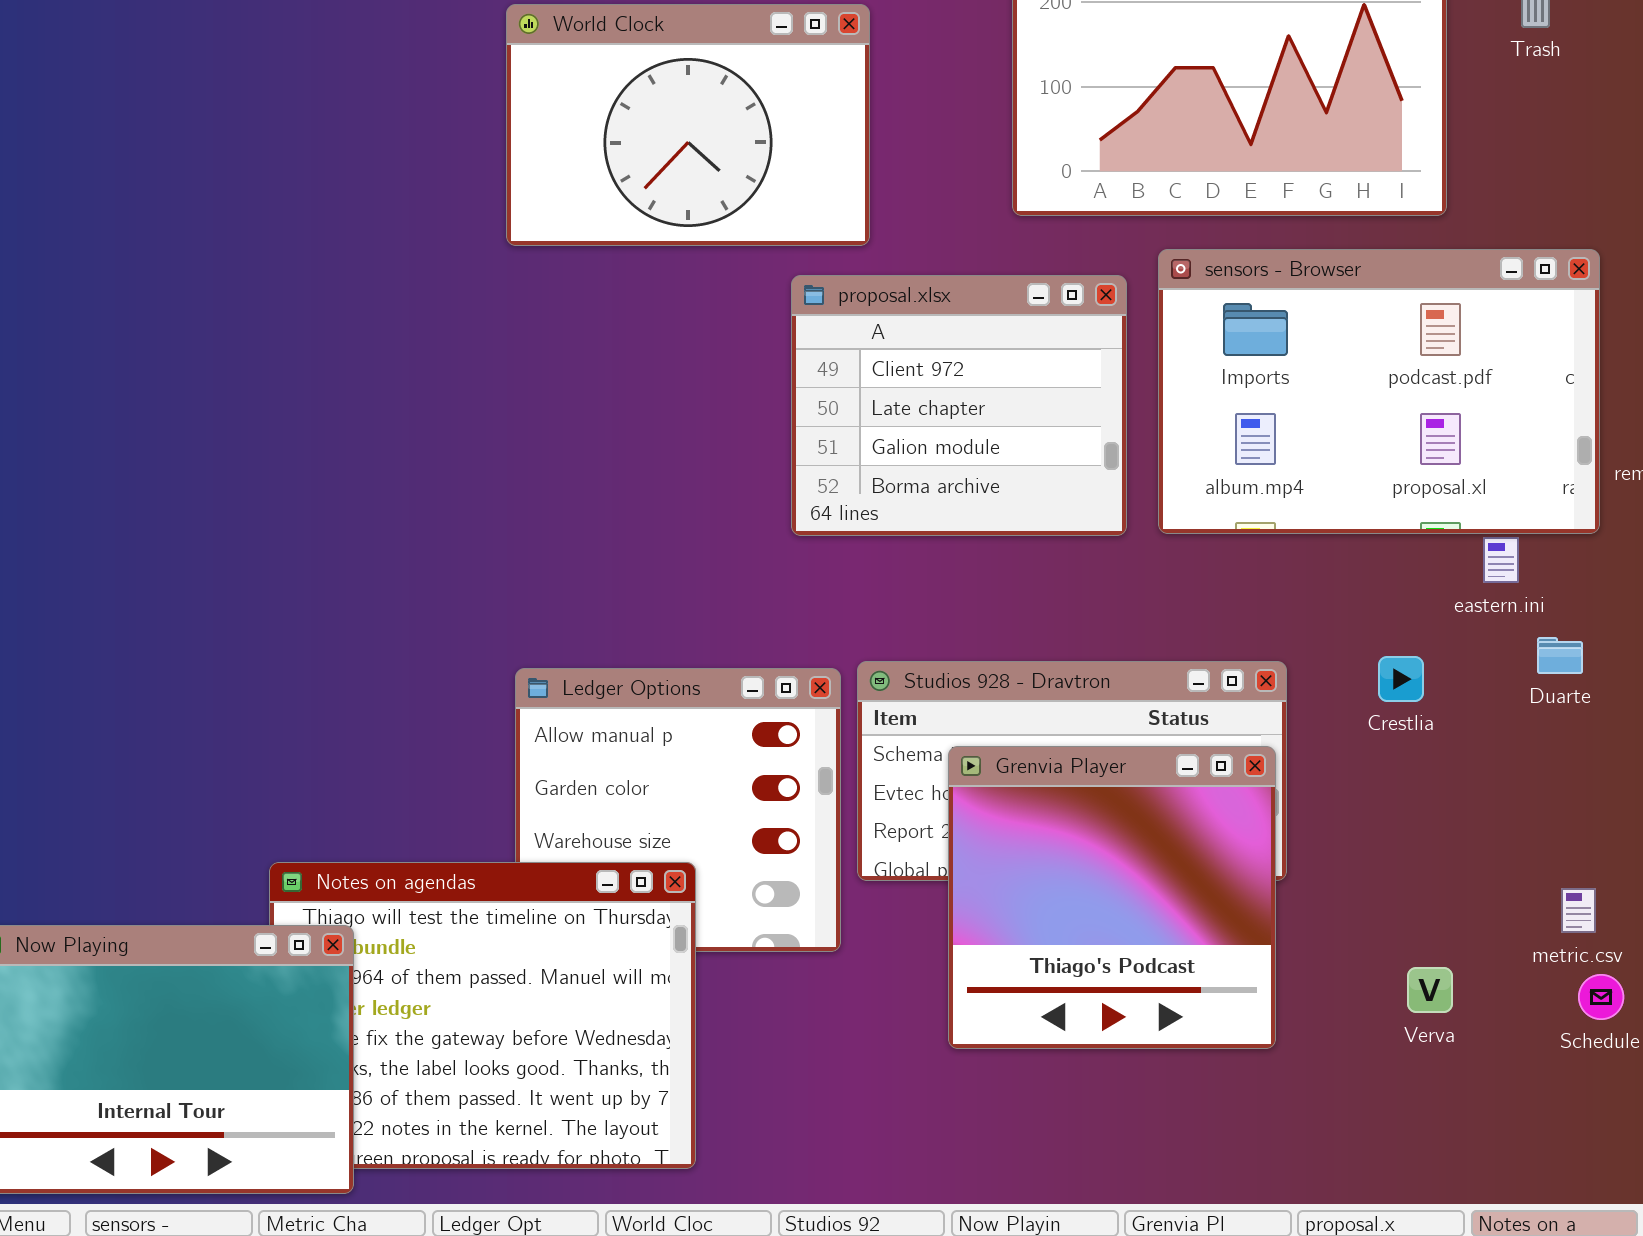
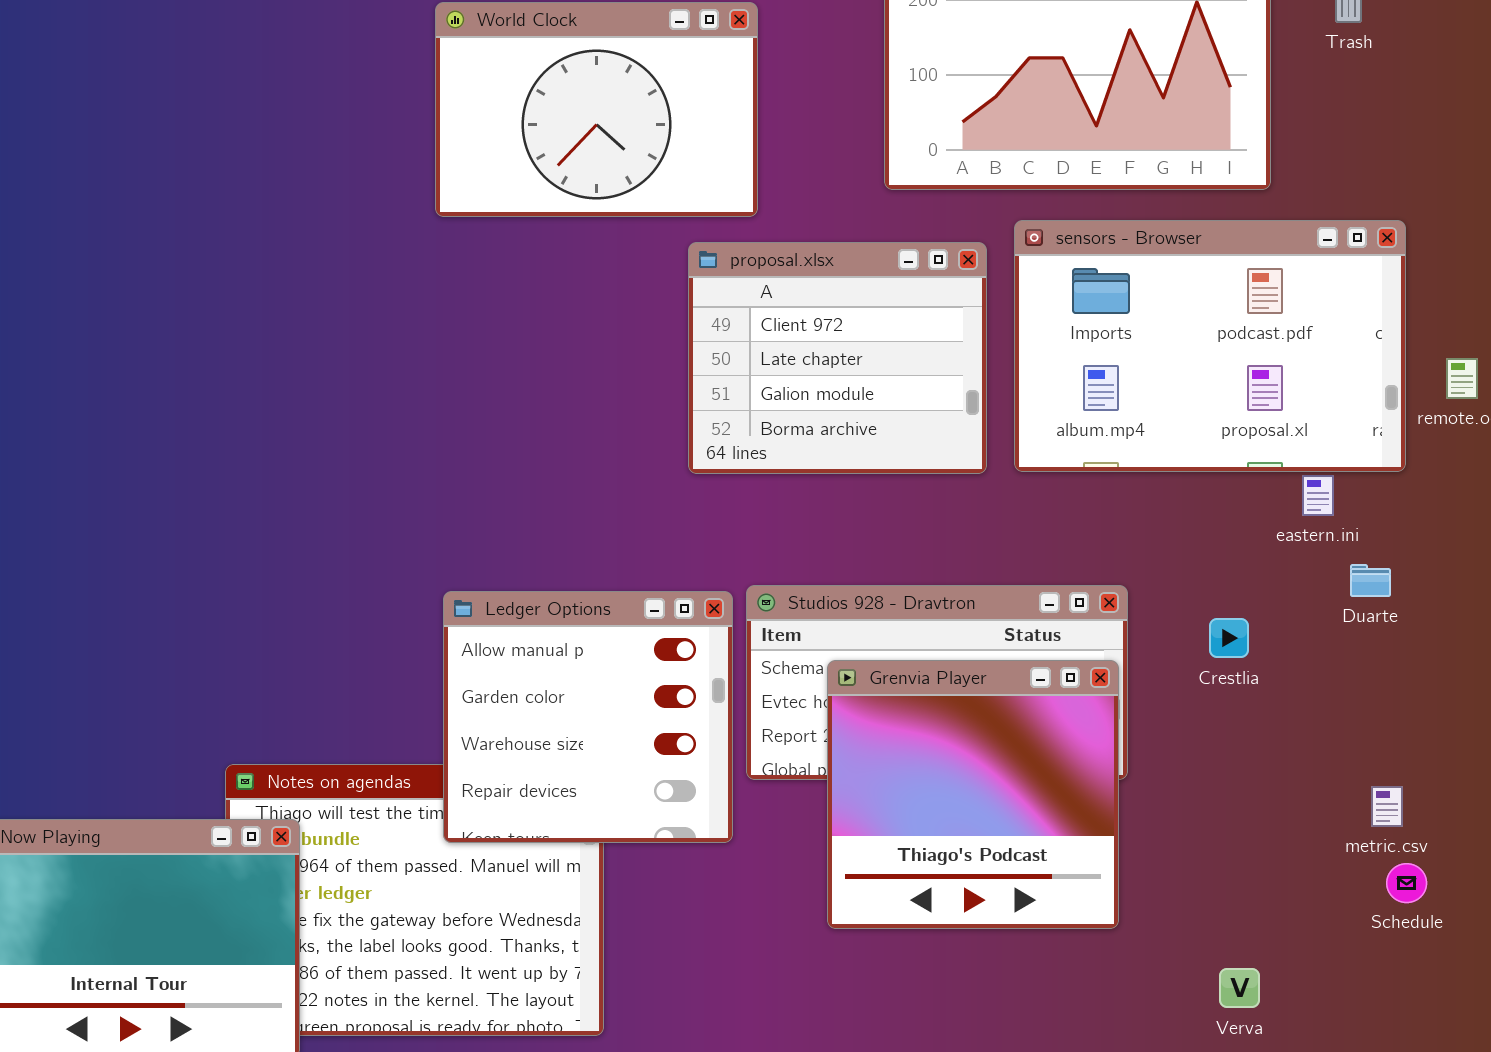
Crestlia: [1378,656,1424,702] -> [1209,618,1249,658], moved
Ledger Options: [515,668,841,952] -> [443,591,733,843], raised
Verva: [1407,967,1453,1013] -> [1219,968,1260,1008], moved

